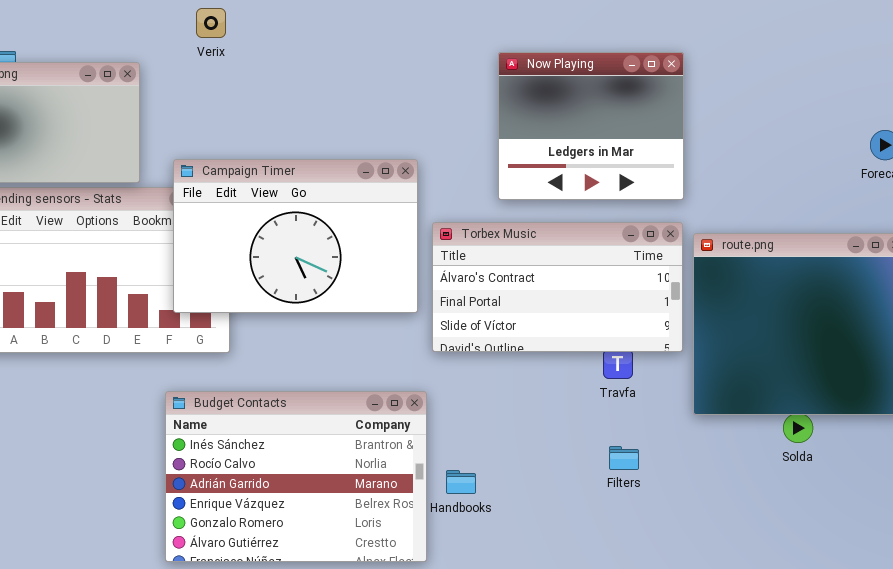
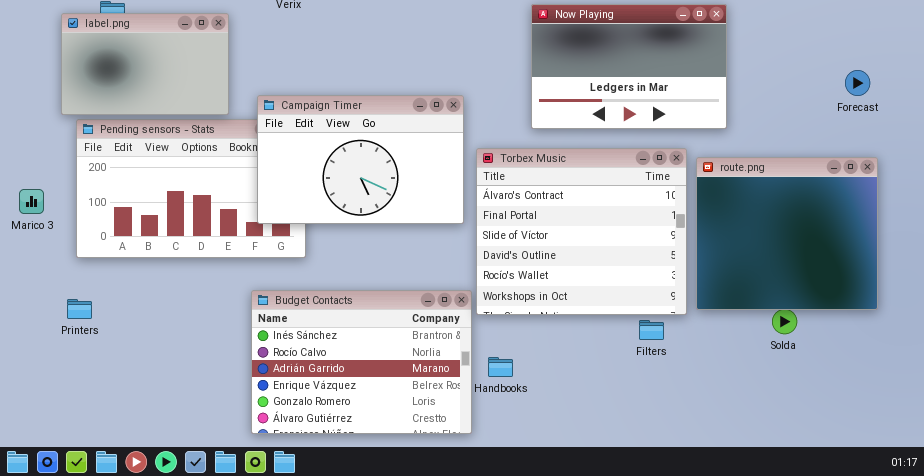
Now Playing: [498,52,684,200] -> [531,4,727,129], resized
Torbex Music: [432,222,683,352] -> [476,148,687,315], resized
Filters: [609,446,639,470] -> [639,320,664,340], moved

